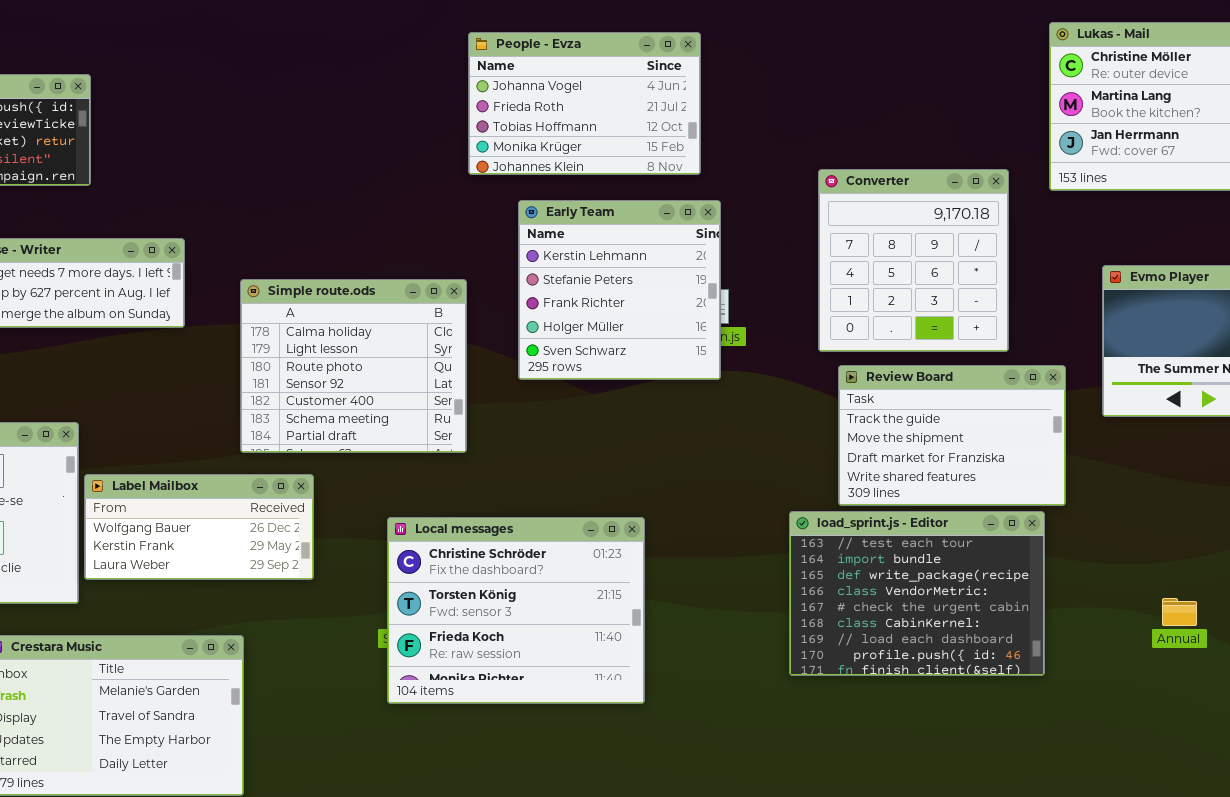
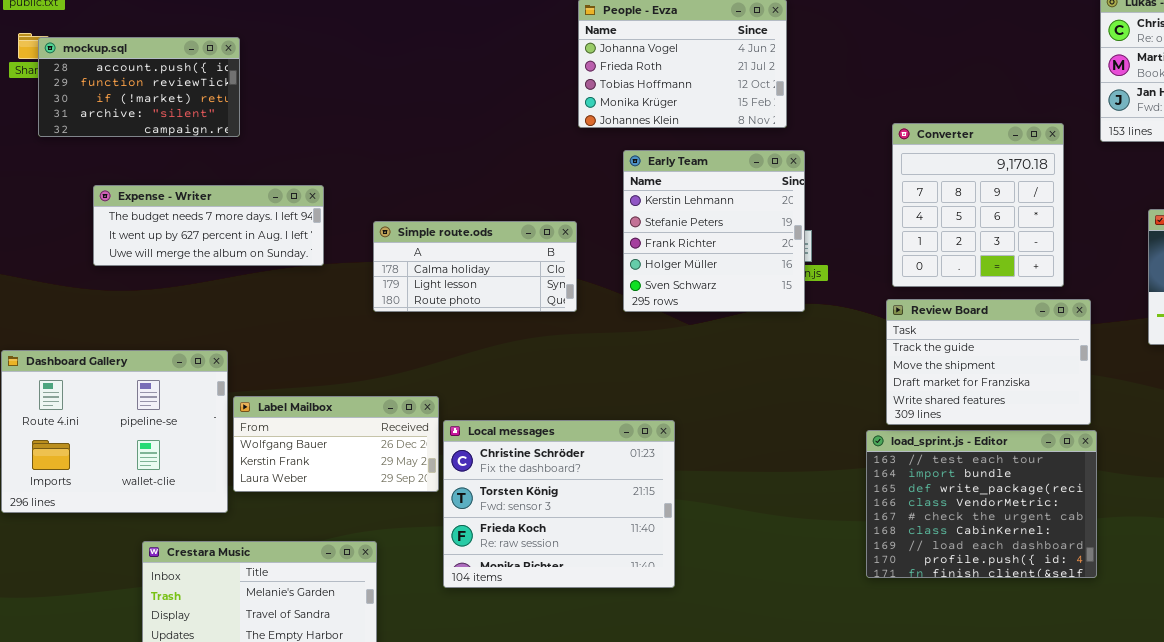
Simple route.ods: [240,279,467,453] -> [373,221,577,312], resized
Review Board: [838,365,1066,506] -> [886,299,1091,425], moved
Local messages: [387,517,645,704] -> [443,420,675,588], moved

